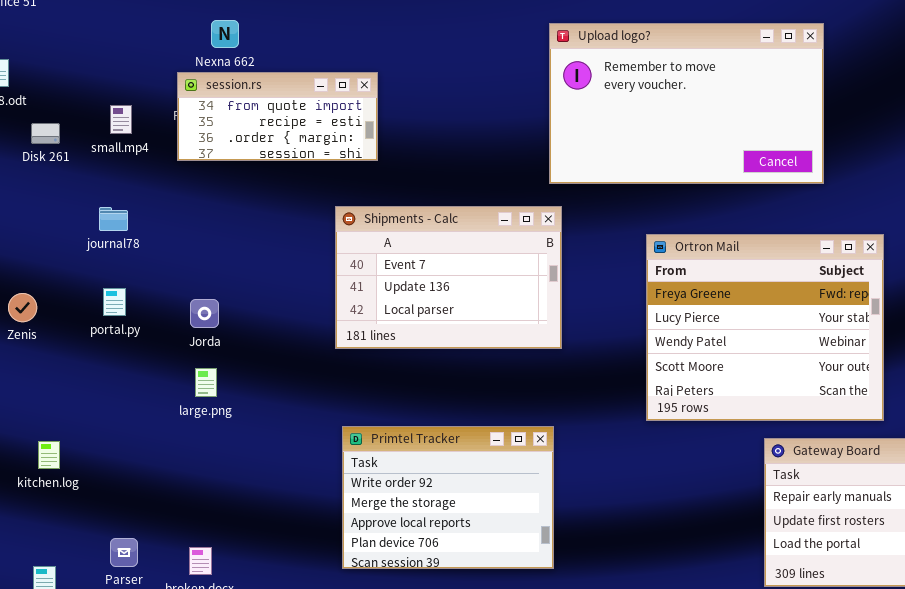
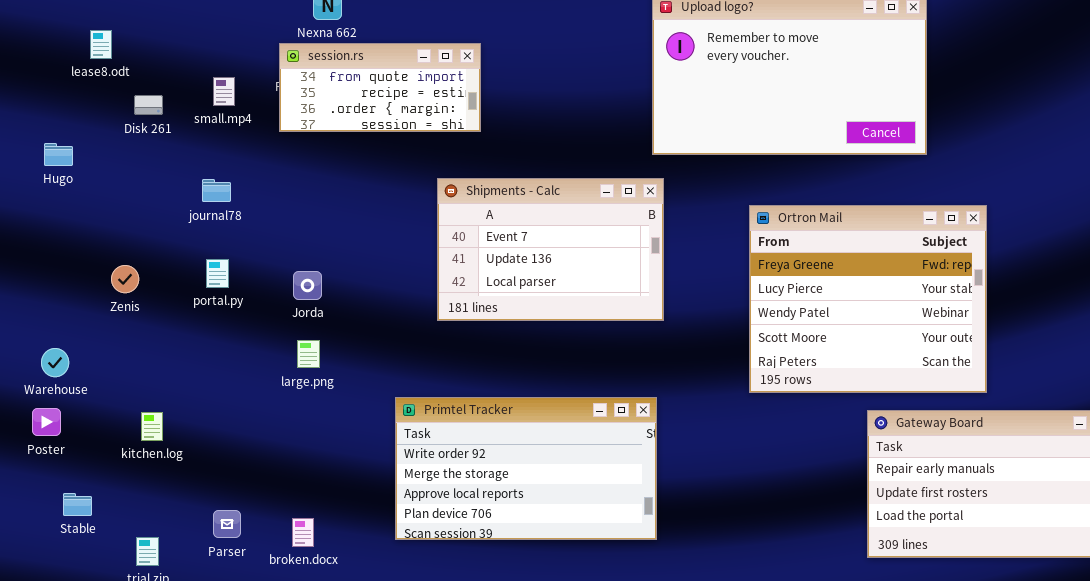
Primtel Tracker: [342,426,554,569] -> [395,397,657,540], resized

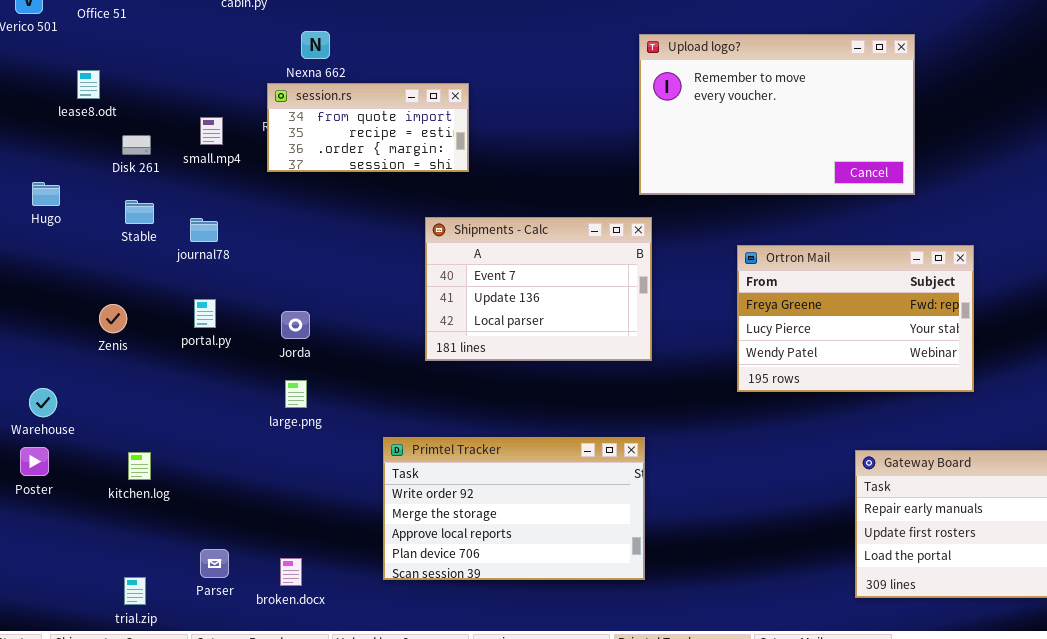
Ortron Mail: [749,205,987,393] -> [737,245,974,392], resized
Stable: [63,493,92,516] -> [125,200,154,224], moved

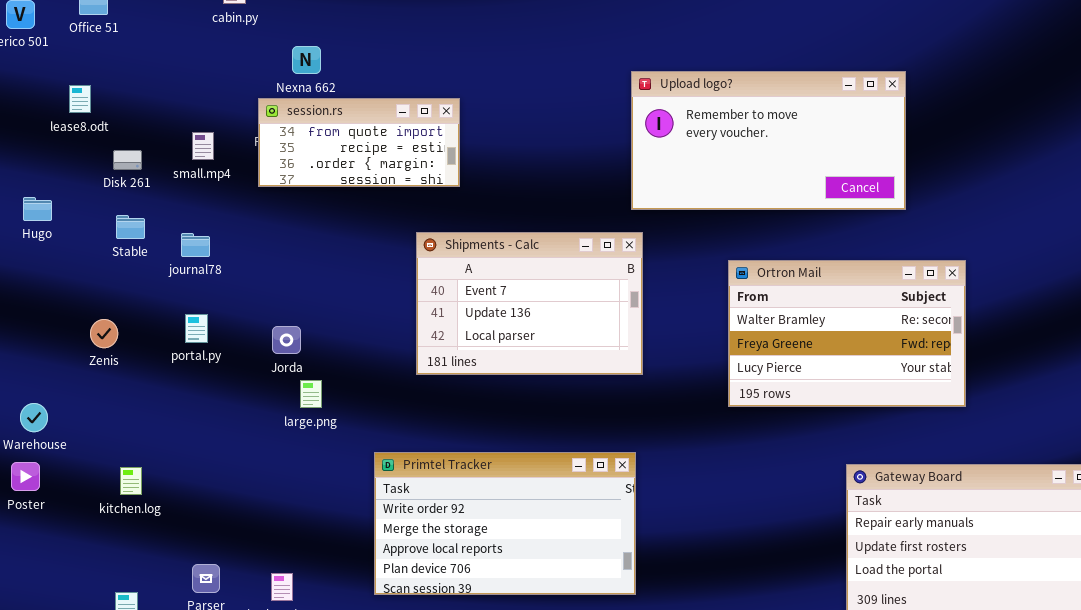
Upload logo?: [639,34,915,195] -> [631,71,906,210], resized
Ortron Mail: [737,245,974,392] -> [728,260,966,407], scrolled up 1 row
large.png: [285,380,307,408] -> [300,380,322,408], moved

